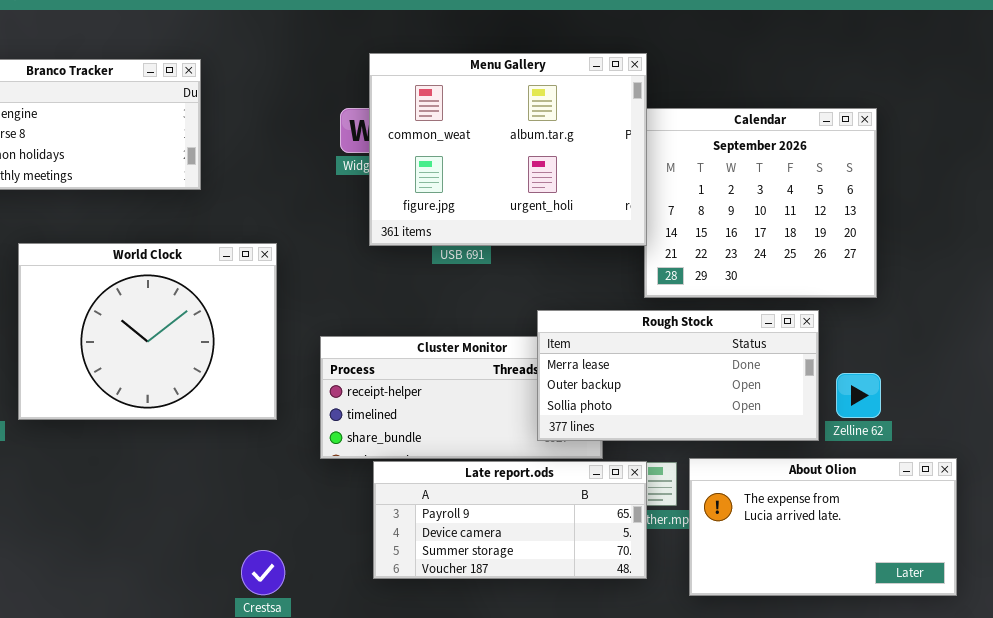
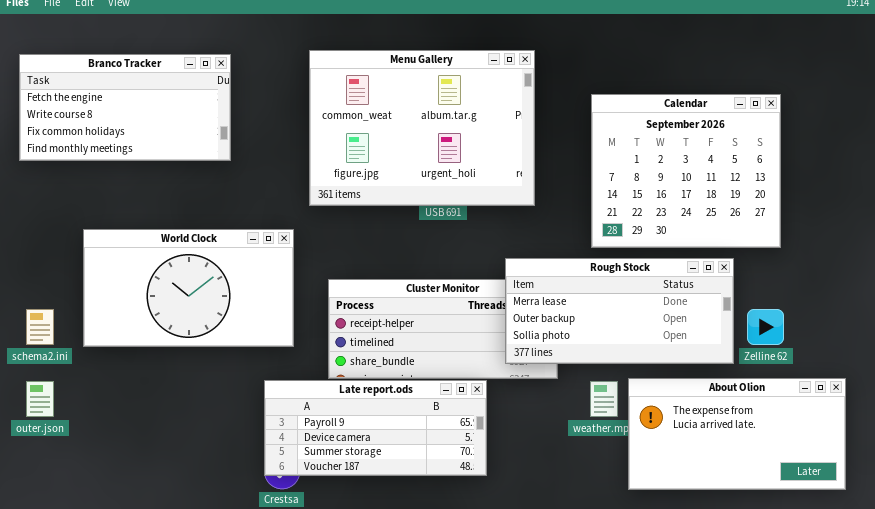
Menu Gallery: [369,53,647,246] -> [309,50,535,206], moved
World Clock: [18,243,277,420] -> [83,229,294,347], resized
Late report.ods: [373,461,647,579] -> [264,380,487,476], moved

